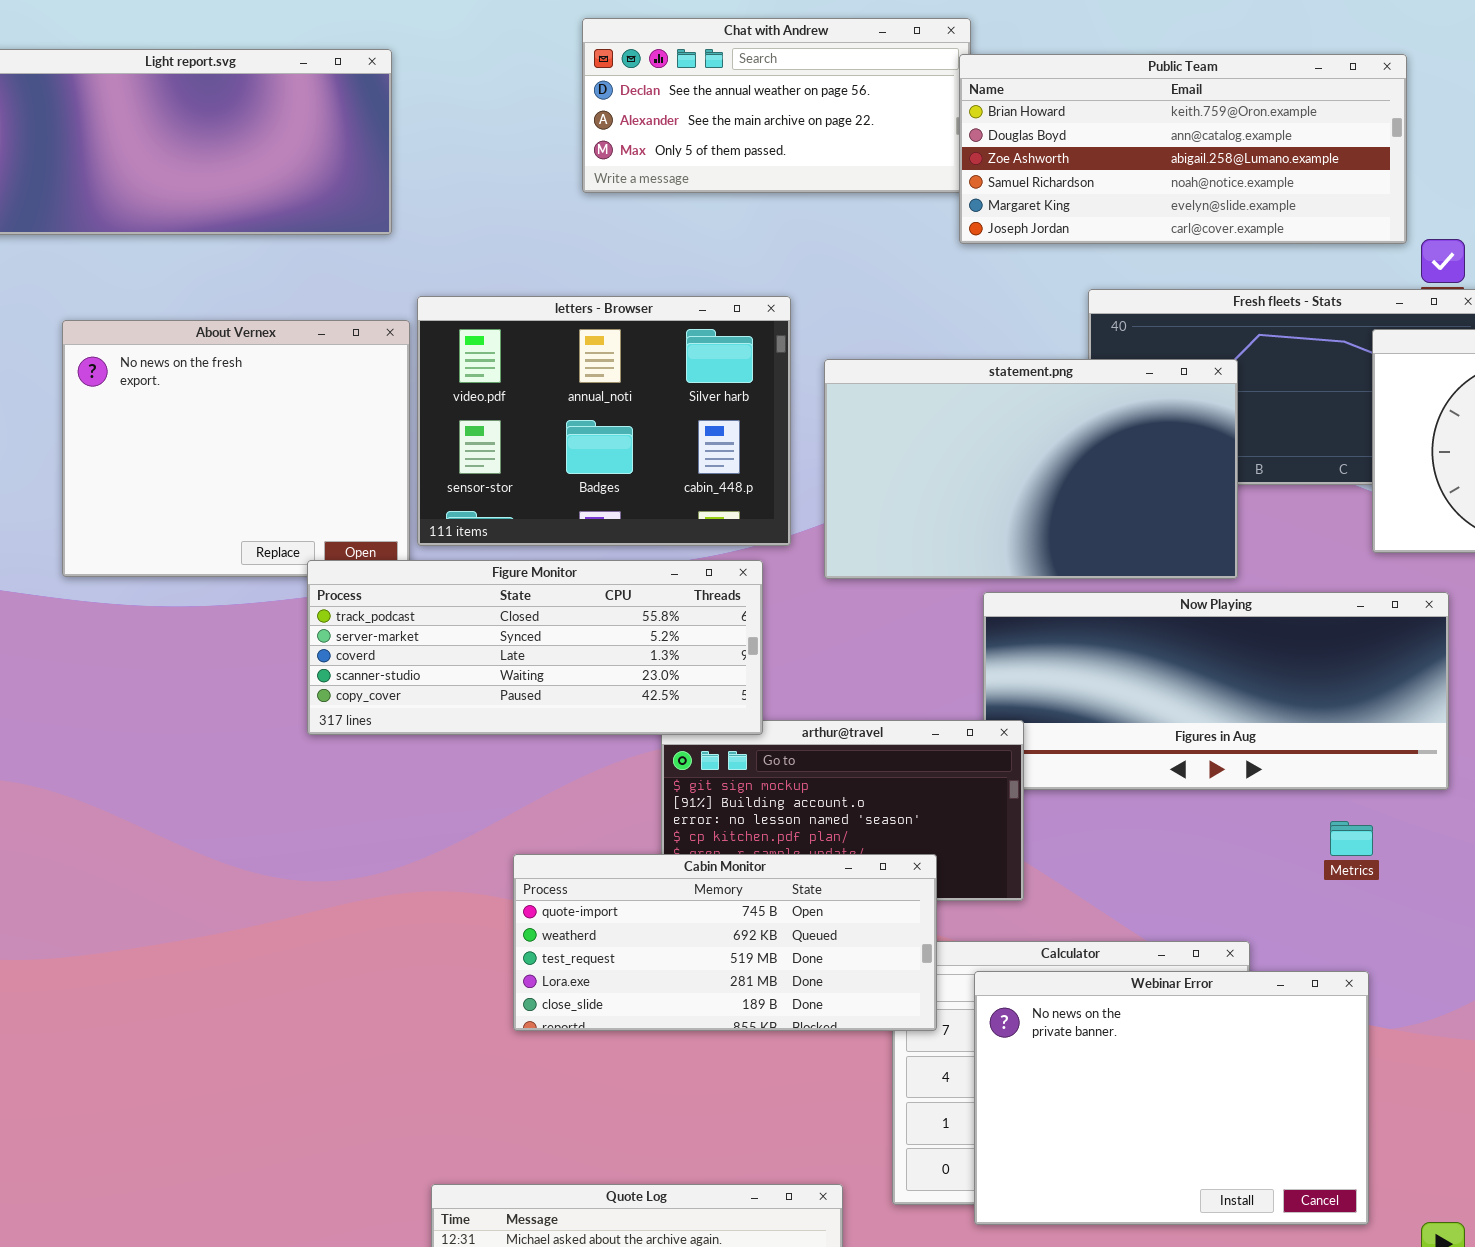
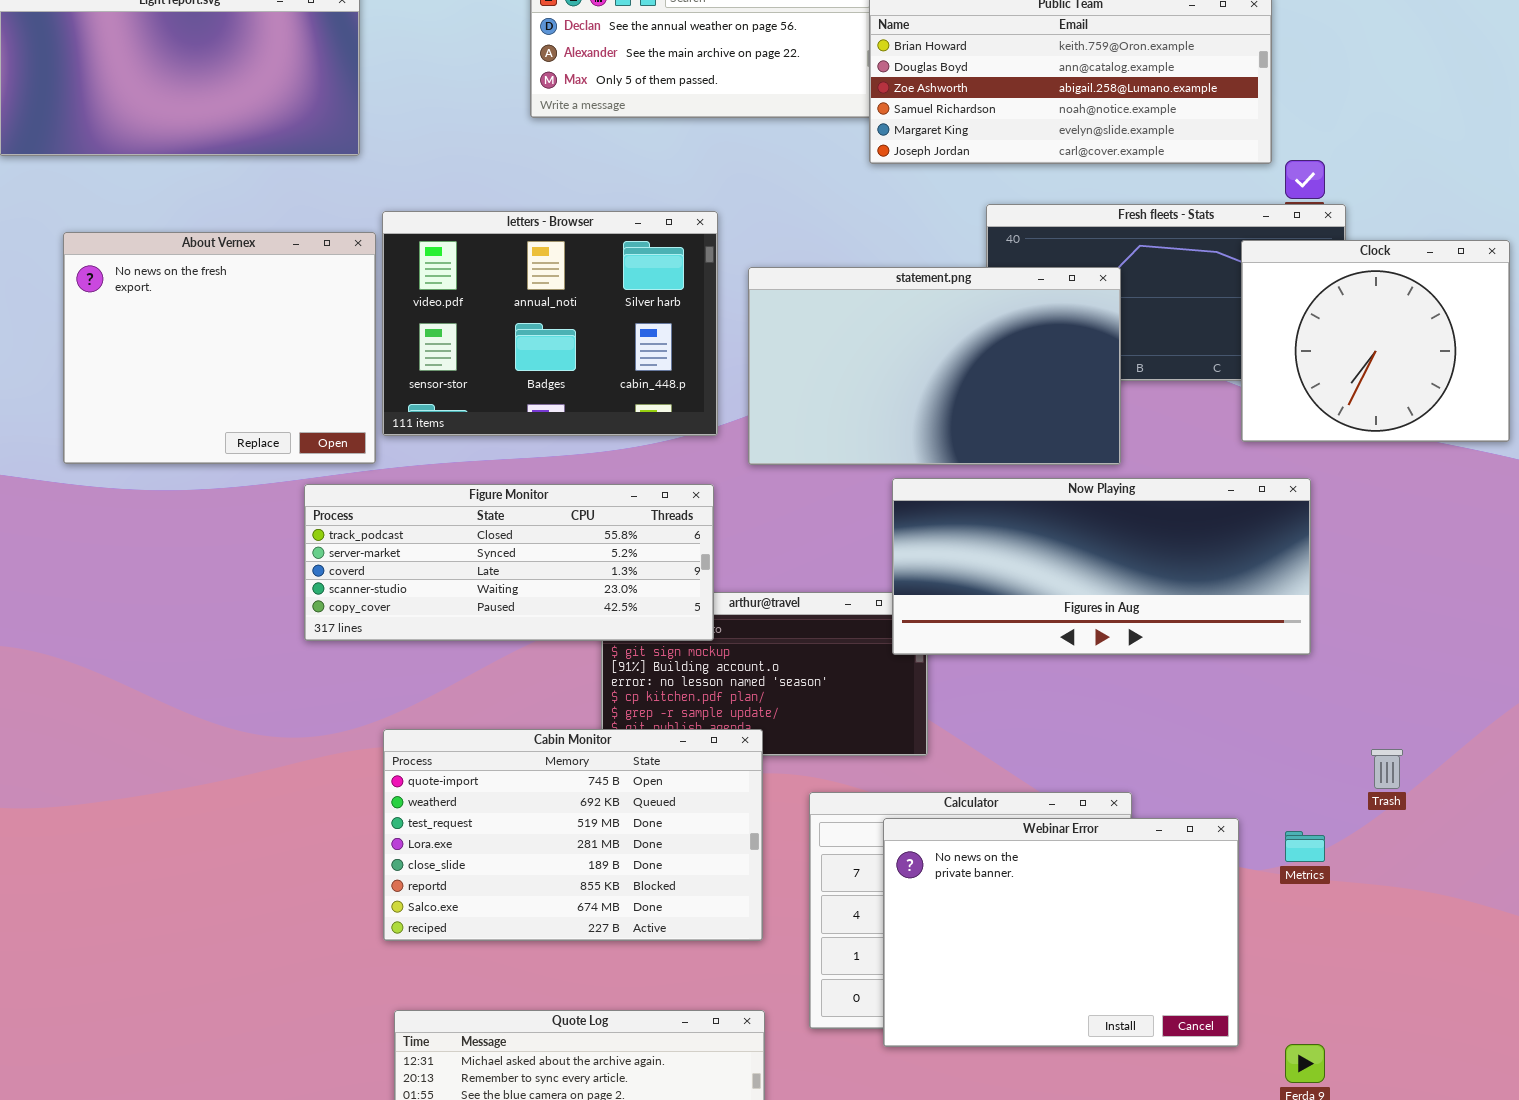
Figure Monitor: [307,560,763,735] -> [304,484,714,641], moved
Now Playing: [983,592,1449,790] -> [892,478,1311,655], raised
Metrics: [1330,821,1373,856] -> [1285,831,1325,862], moved
Cabin Monitor: [513,854,937,1031] -> [383,729,763,941], moved, resized

